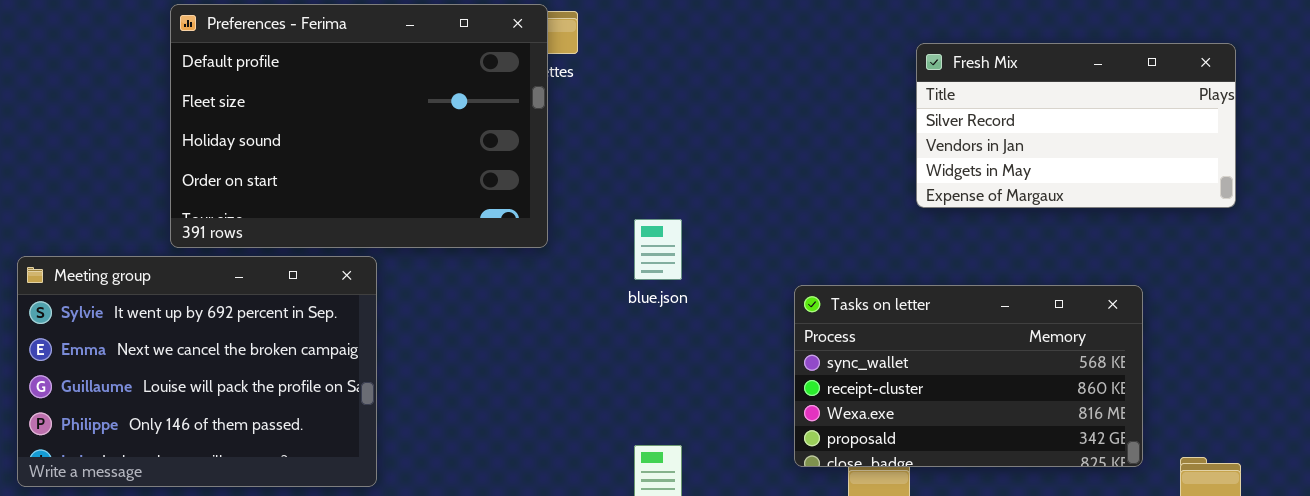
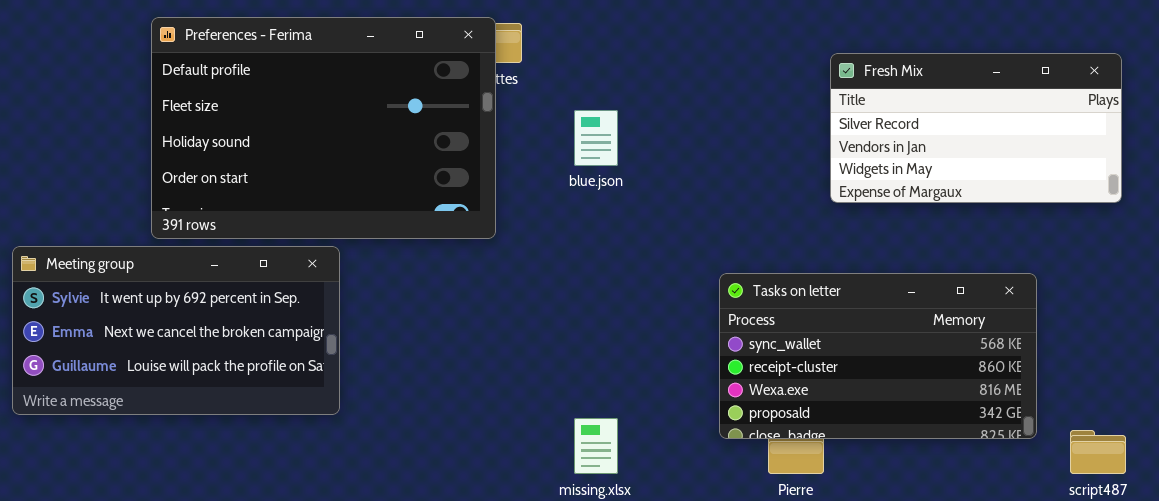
blue.json: [634,219,682,280] -> [574,110,618,166], moved
Meeting group: [17,256,377,487] -> [12,246,340,415], resized

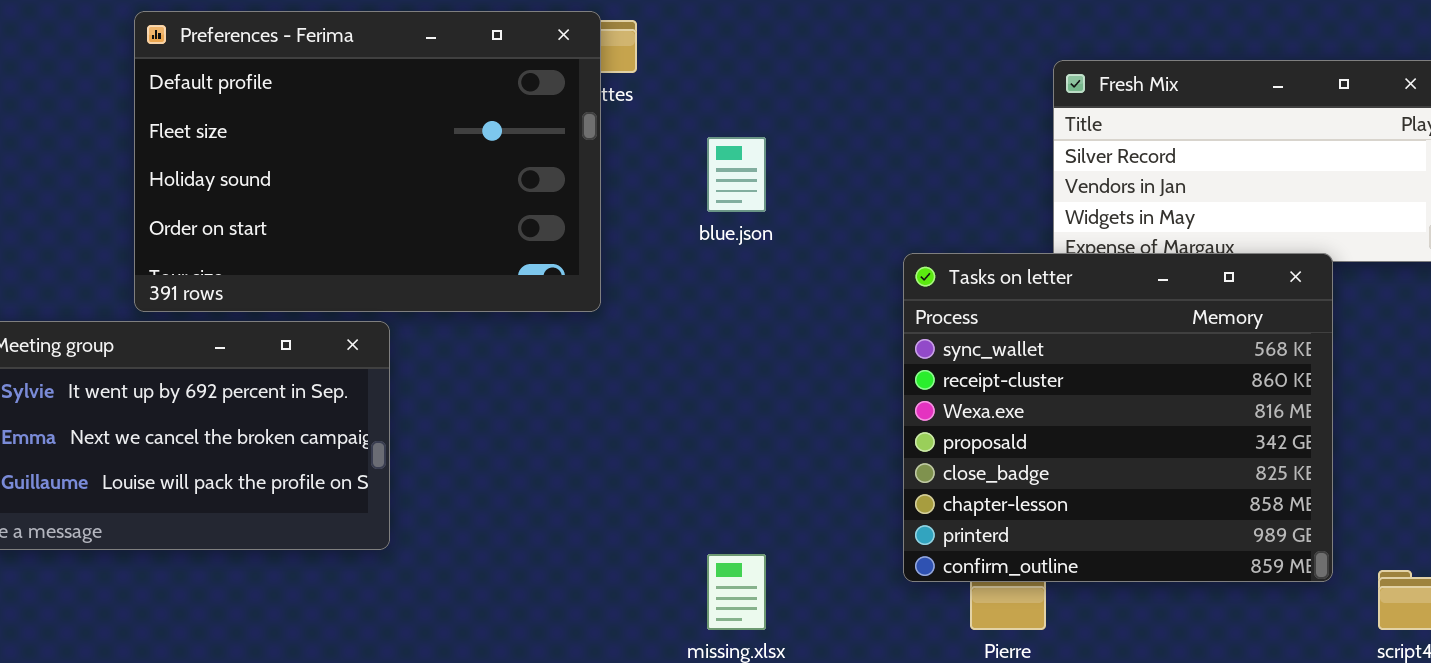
Tasks on letter: [719,273,1037,439] -> [903,253,1333,582], resized

